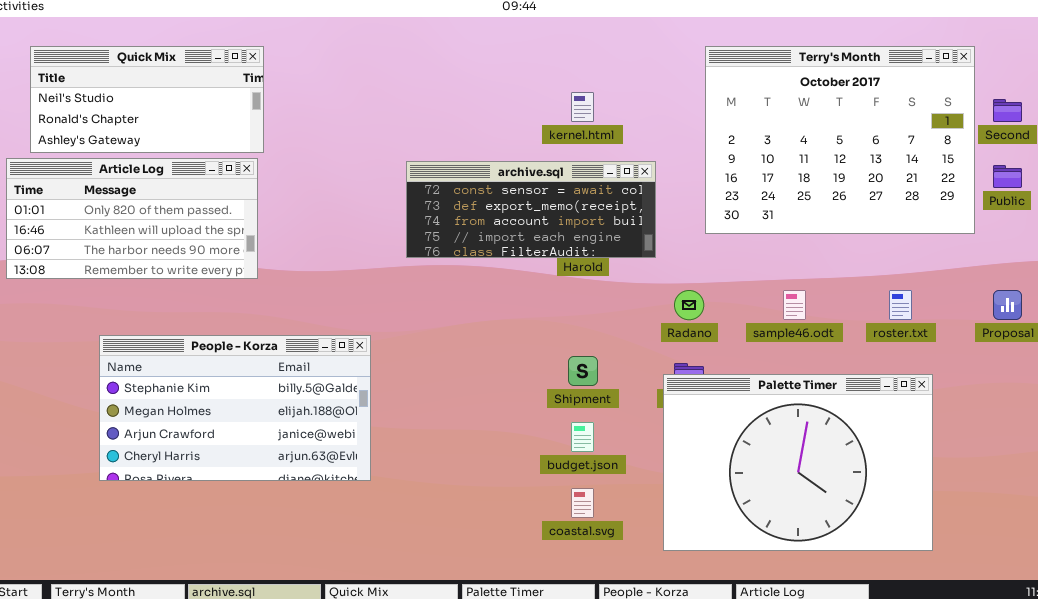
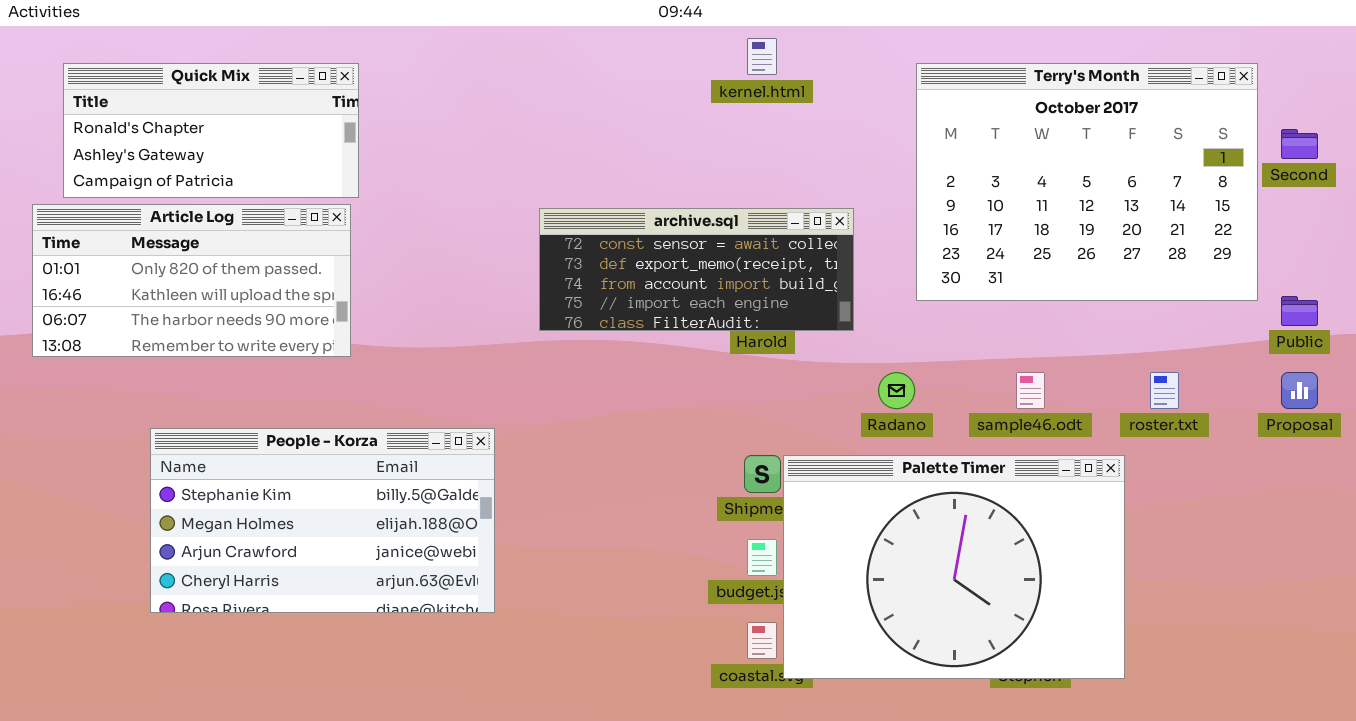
Quick Mix: [30,46,264,153] -> [63,63,359,198], scrolled down 1 row
kernel.html: [571,92,594,122] -> [747,38,777,75], moved
Public: [993,165,1022,188] -> [1281,296,1318,326], moved
Palette Timer: [663,374,933,551] -> [783,455,1125,679], moved

